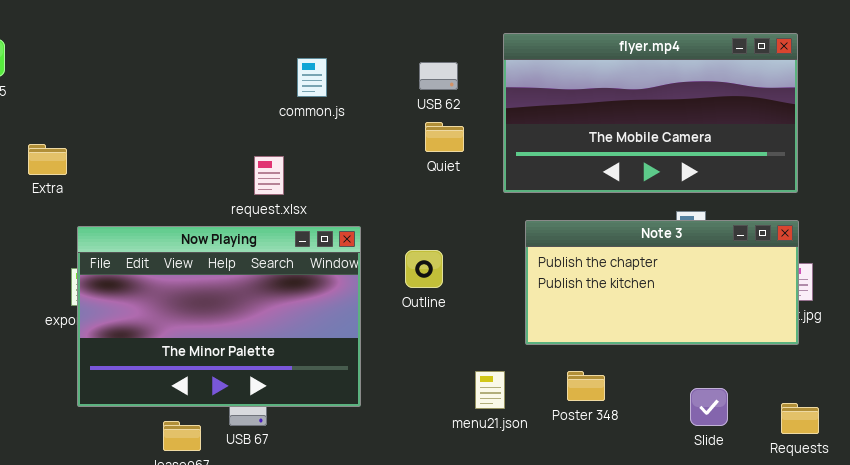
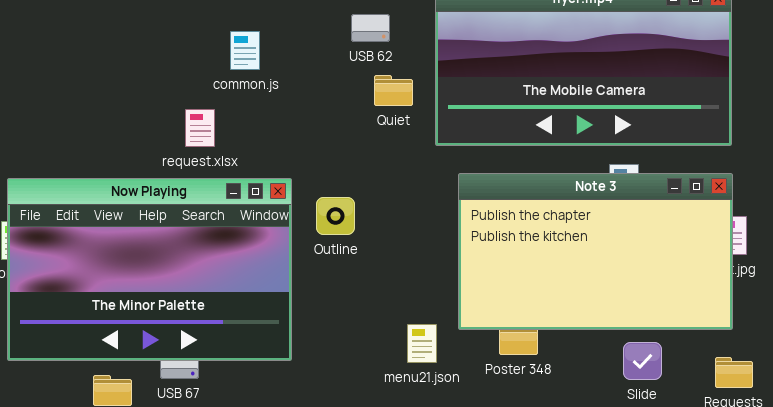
common.js: [297,58,327,97] -> [230,31,260,70], moved
Quiet: [425,122,464,152] -> [374,75,413,106], moved
Note 3: [525,220,799,345] -> [458,173,733,330], resized
Outline: [405,250,443,288] -> [316,197,355,235], moved

